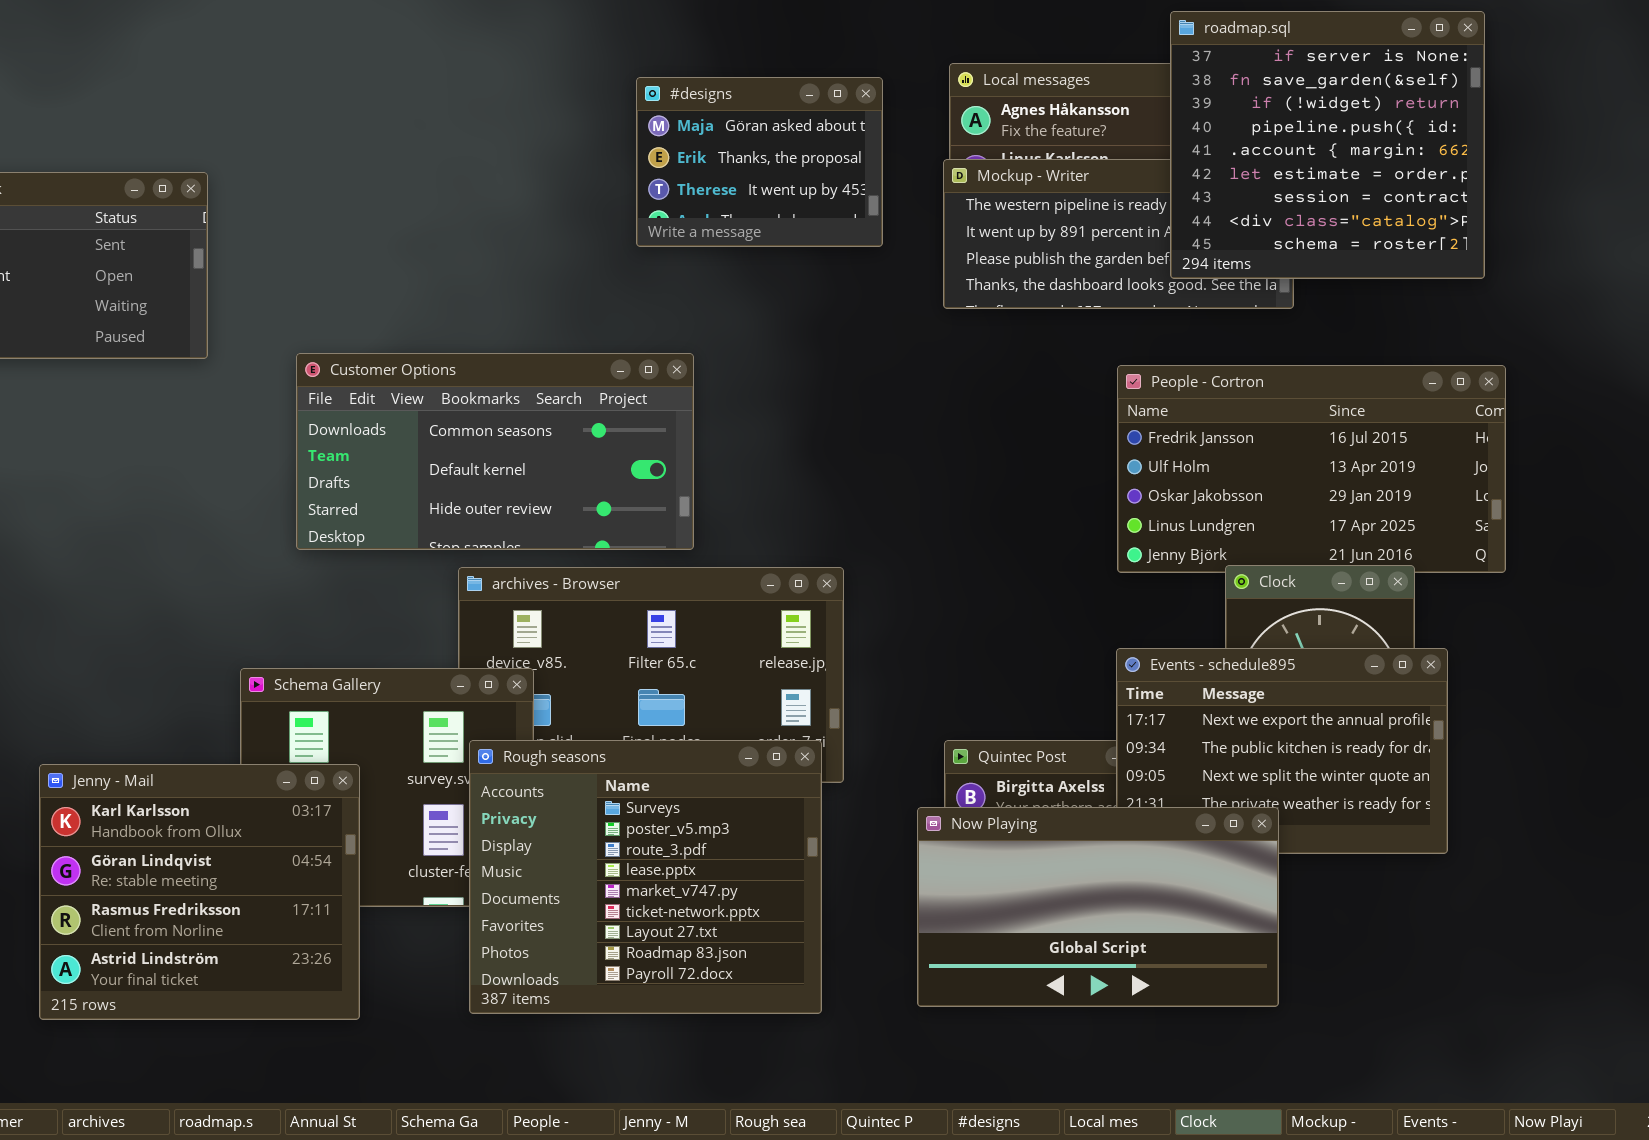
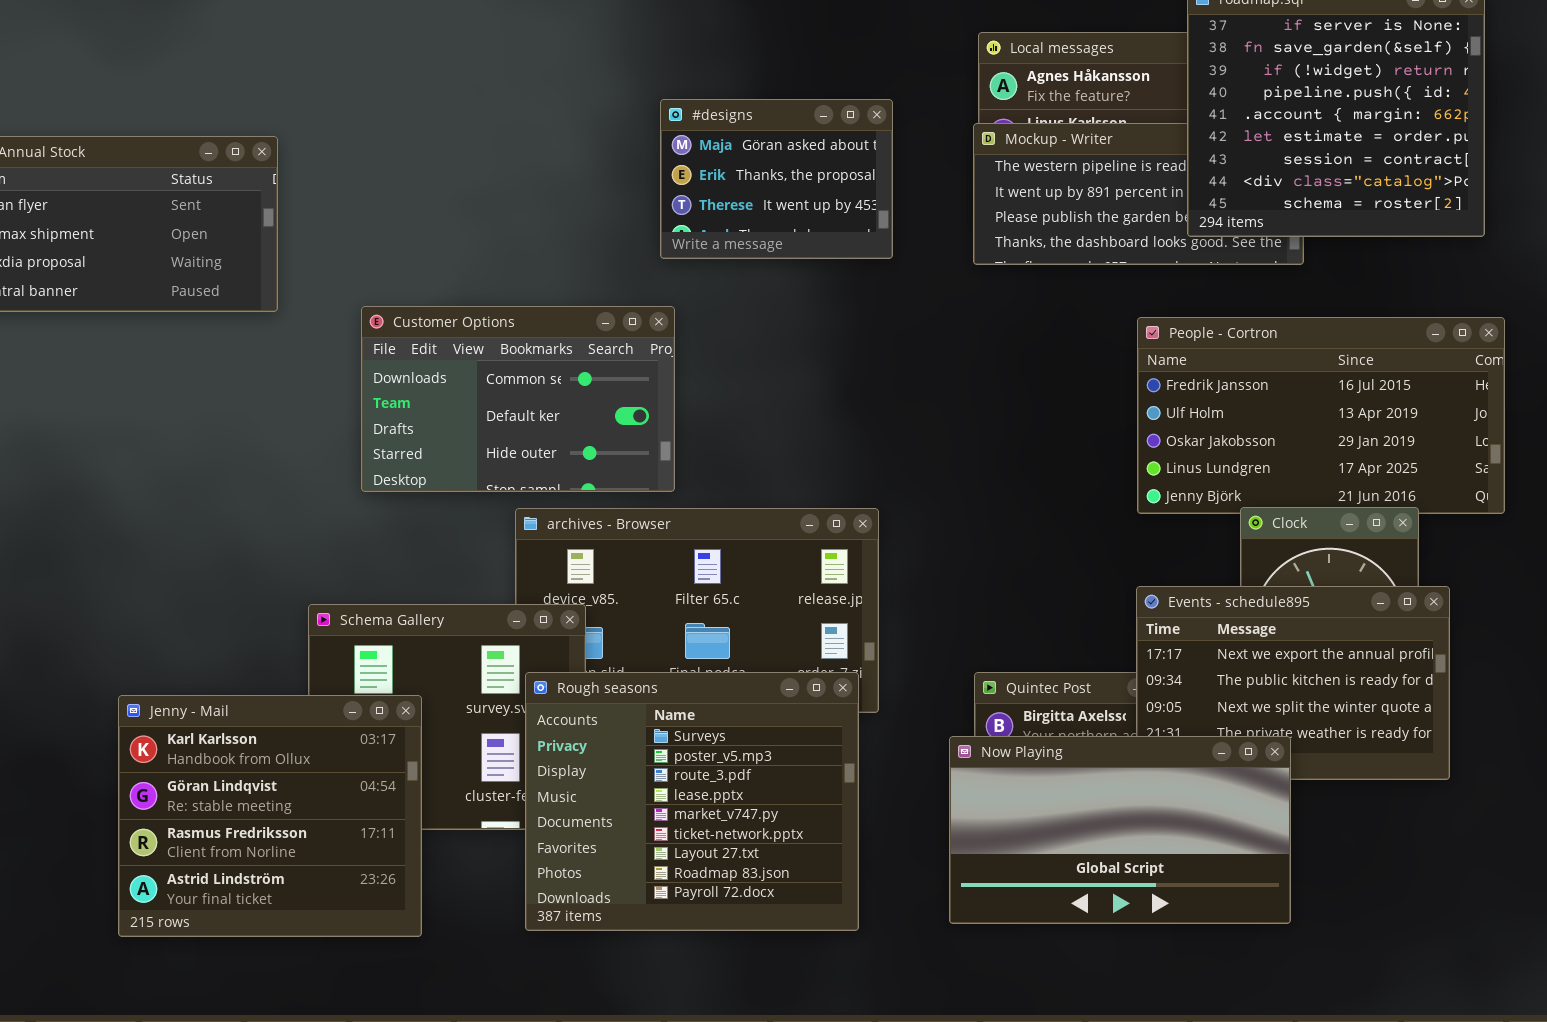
#designs: [636,77,883,247] -> [660,99,893,259], moved
Customer Options: [296,353,694,550] -> [361,306,675,492], resized

